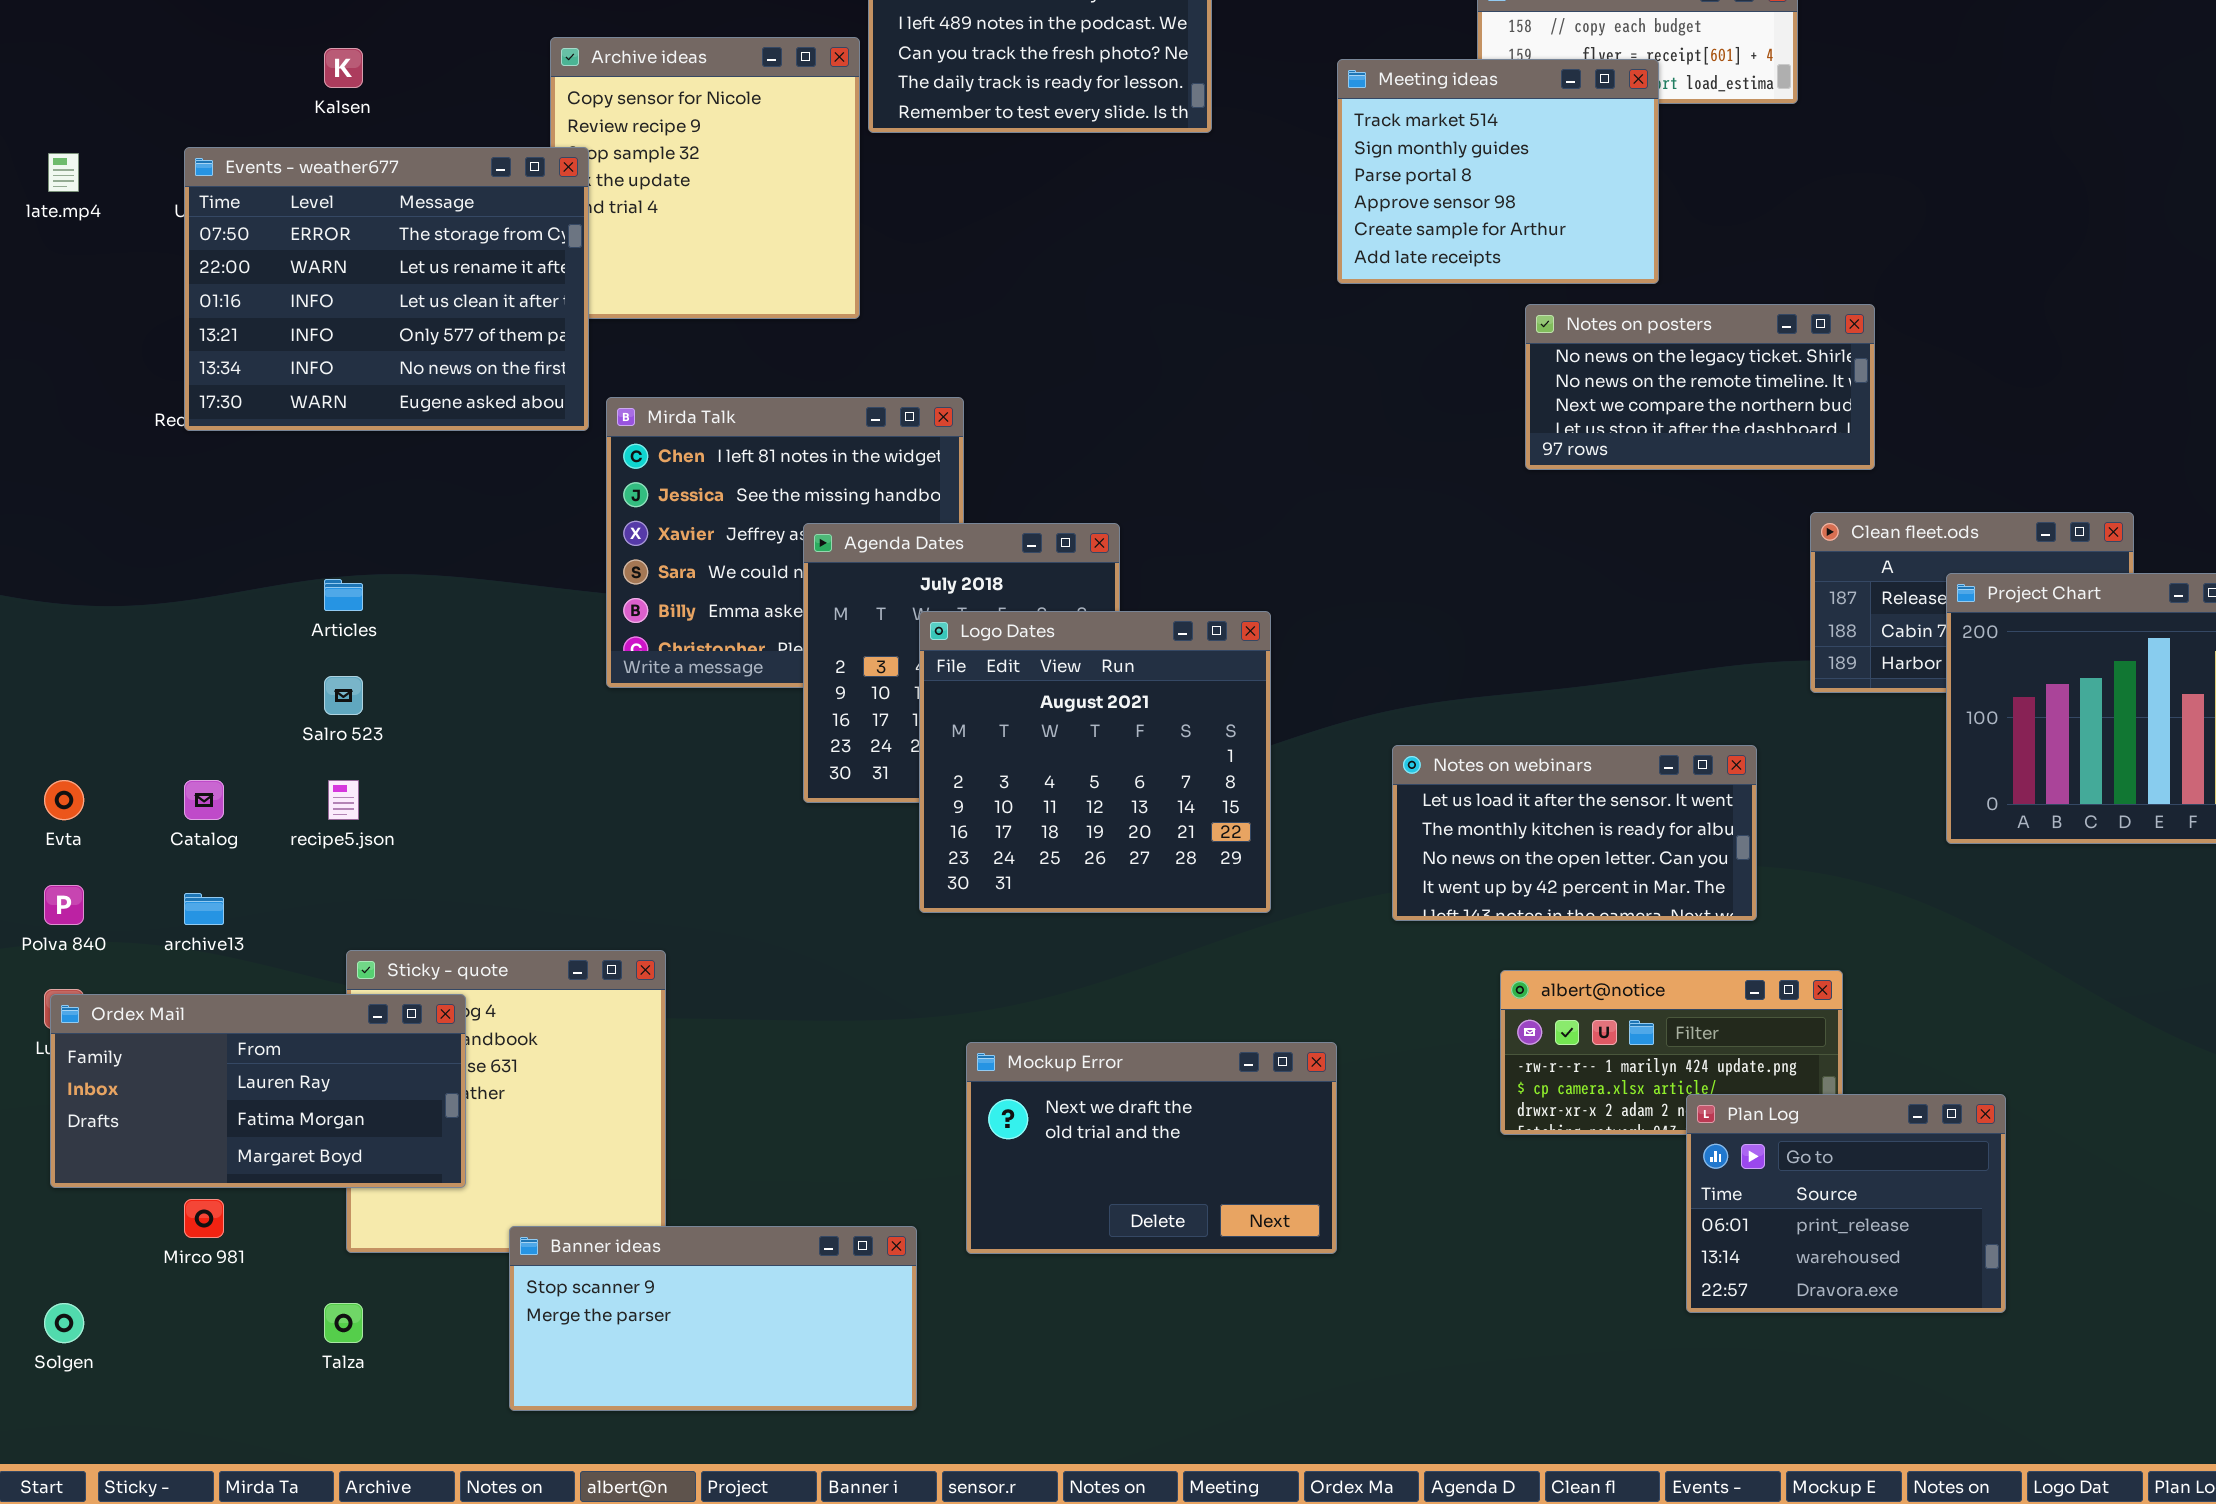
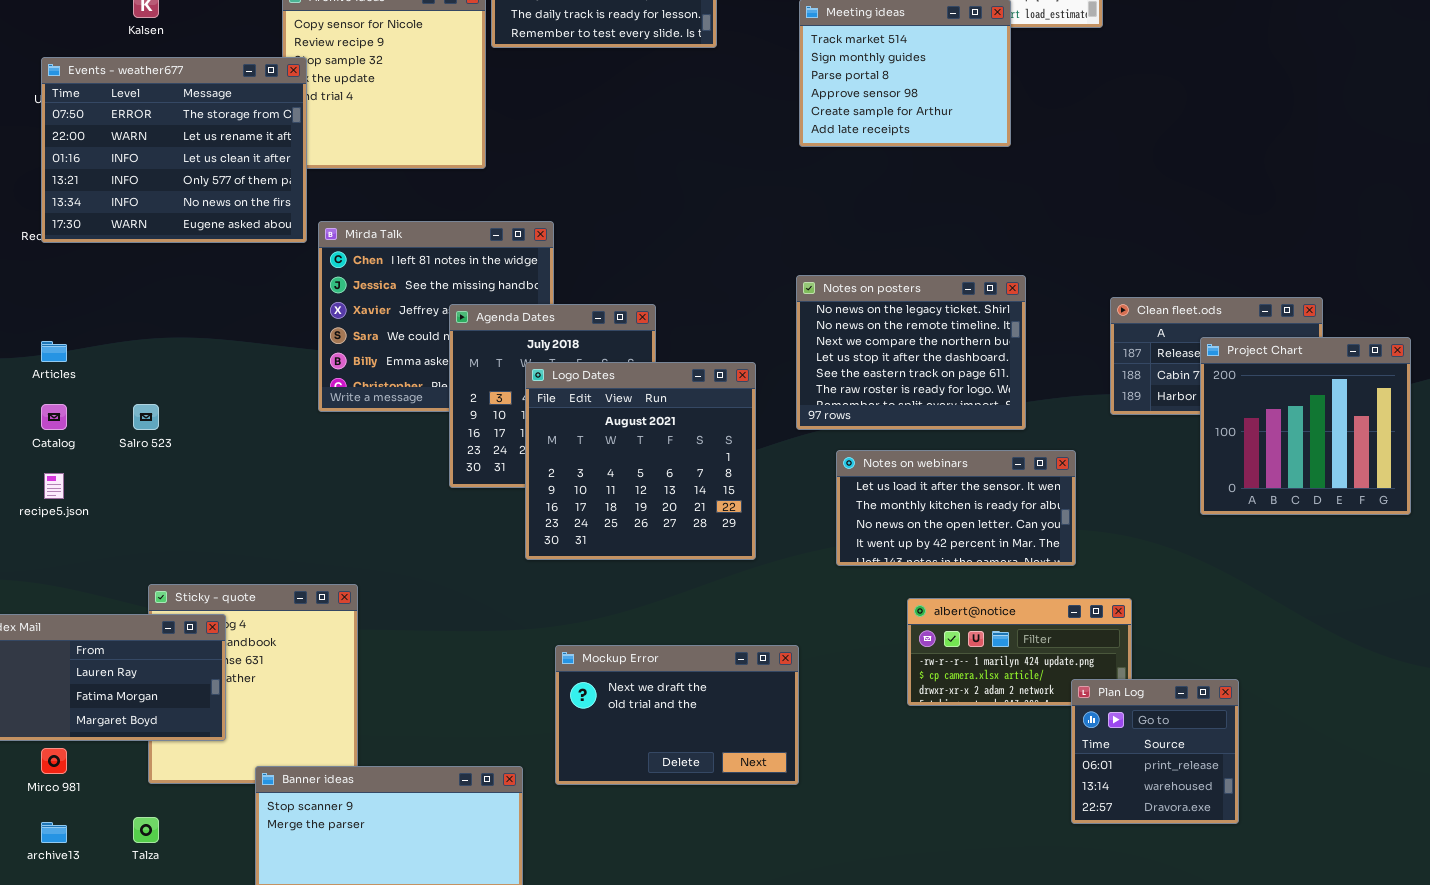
Notes on posters: [1525,304,1875,470] -> [796,275,1026,430], moved, resized
Articles: [324,579,363,611] -> [41,341,67,362], moved
Catalog: [184,780,224,820] -> [41,404,67,430], moved
recipe5.json: [328,780,359,820] -> [44,473,64,499], moved
archive13: [184,893,224,925] -> [41,822,67,843], moved
Plan Log: [1686,1094,2006,1313] -> [1071,679,1239,824], resized

